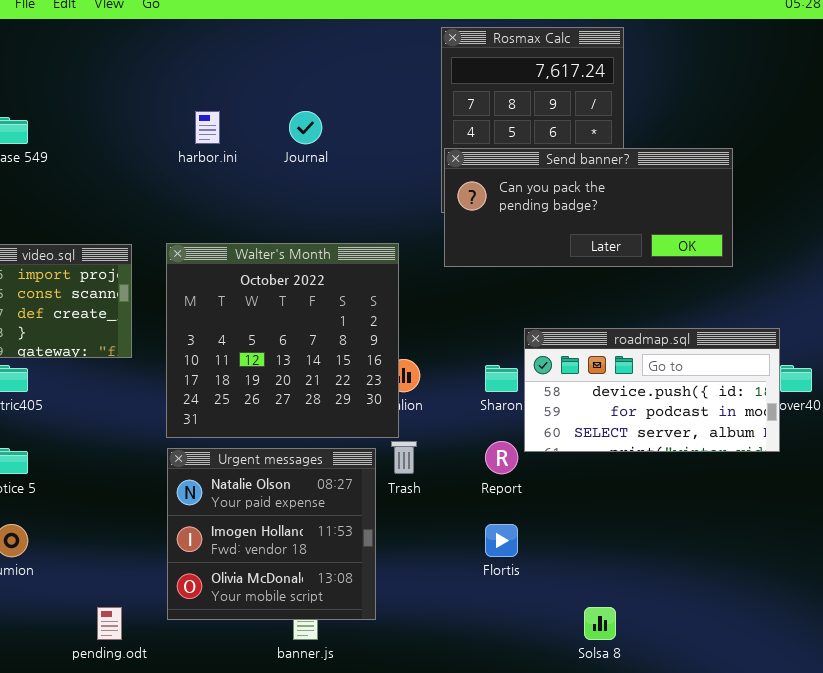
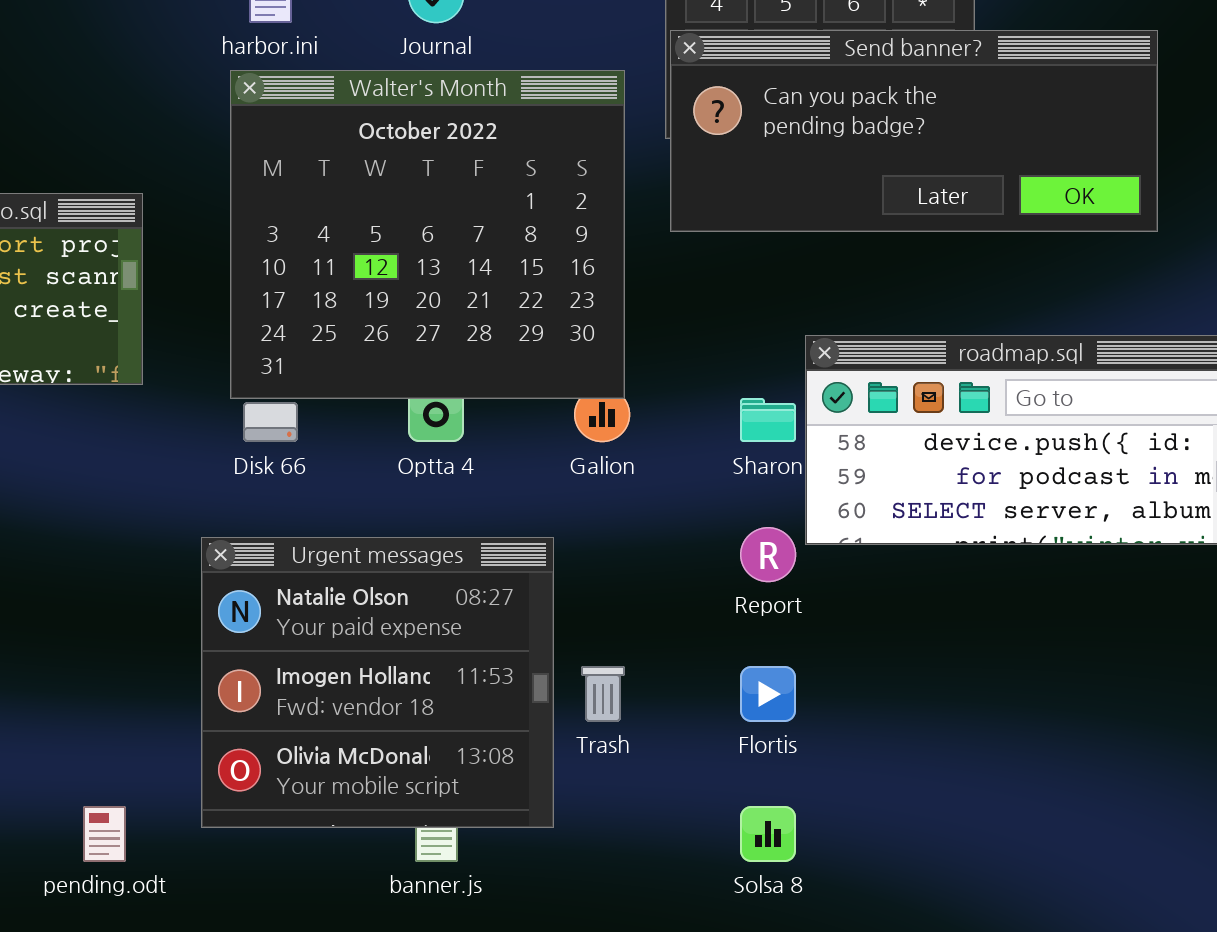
Walter's Month: [166,243,399,438] -> [230,70,625,399], moved
Trash: [391,441,417,474] -> [581,666,625,722], moved
Solsa 8: [584,607,616,640] -> [740,806,796,862], moved

